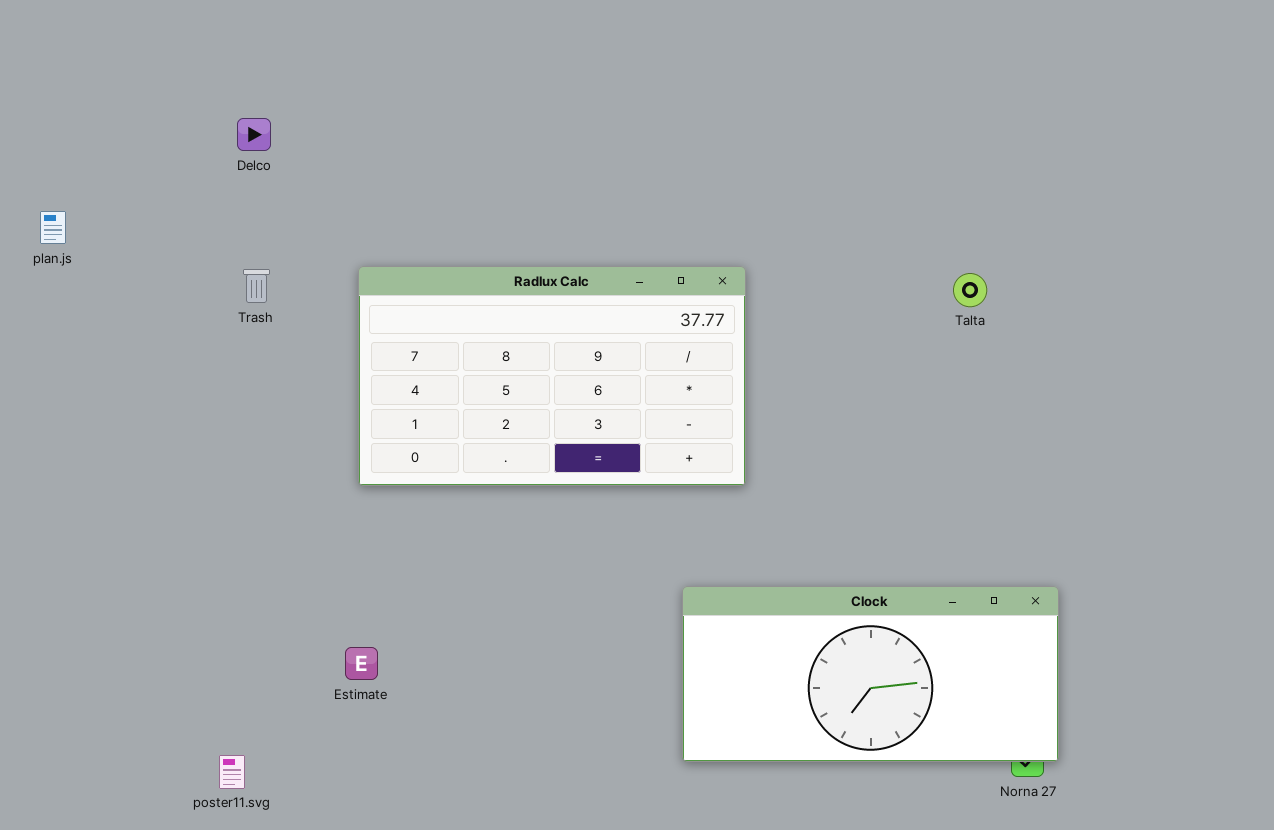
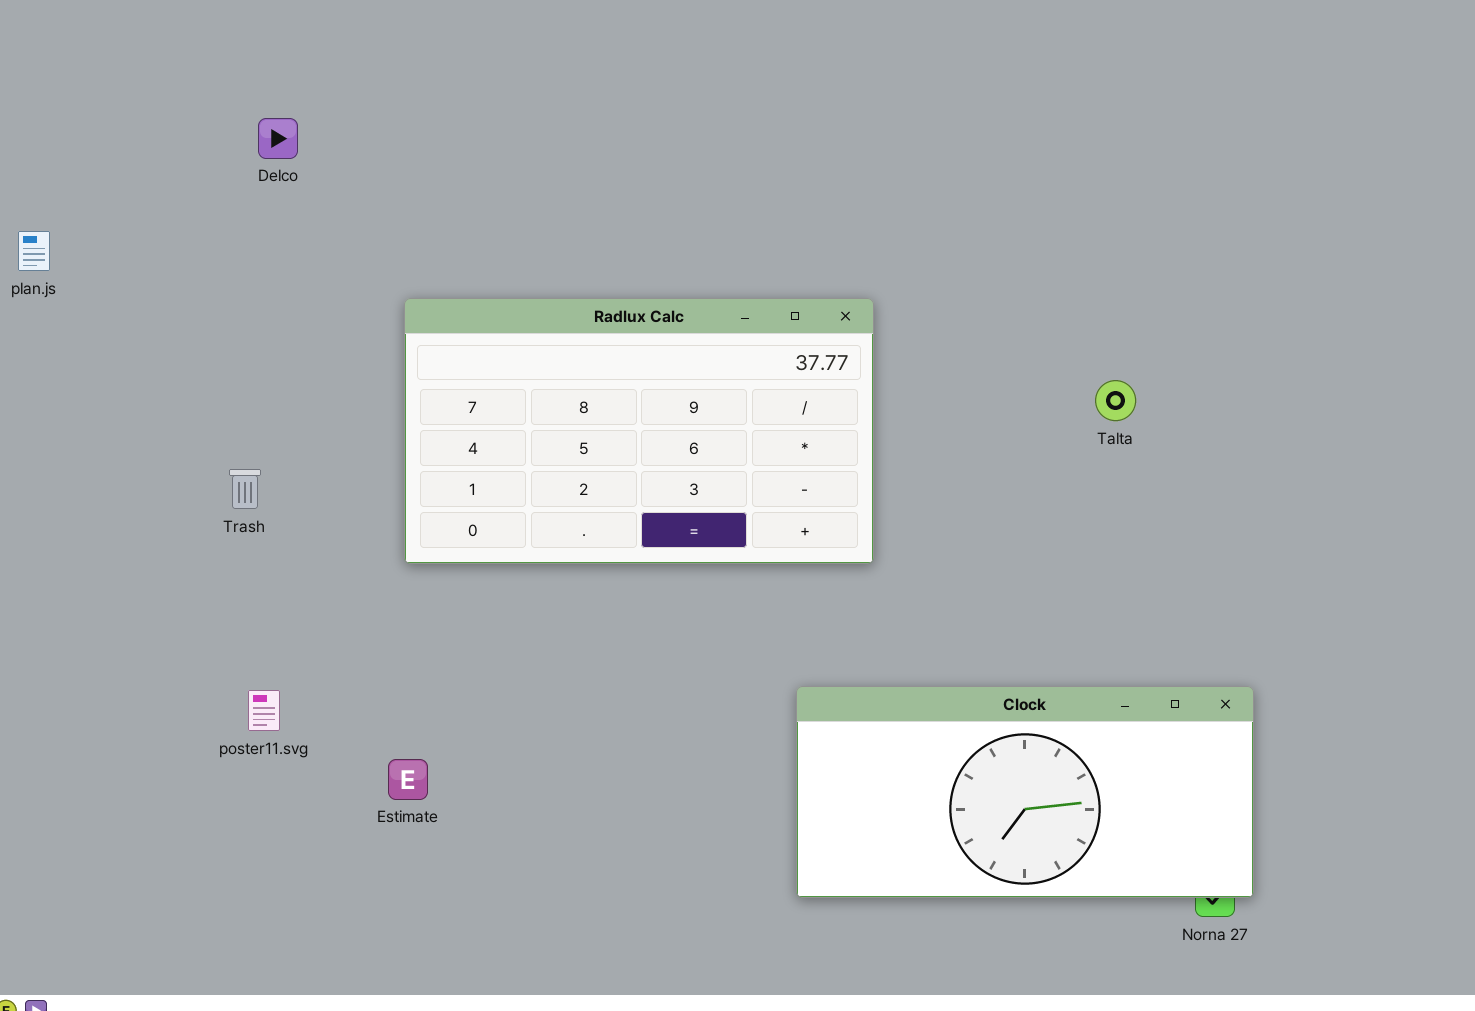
Trash: [243,269,270,303] -> [229,469,261,509], moved
Talta: [953,273,987,307] -> [1095,380,1136,421], moved
poster11.svg: [219,755,245,789] -> [248,690,280,731], moved

